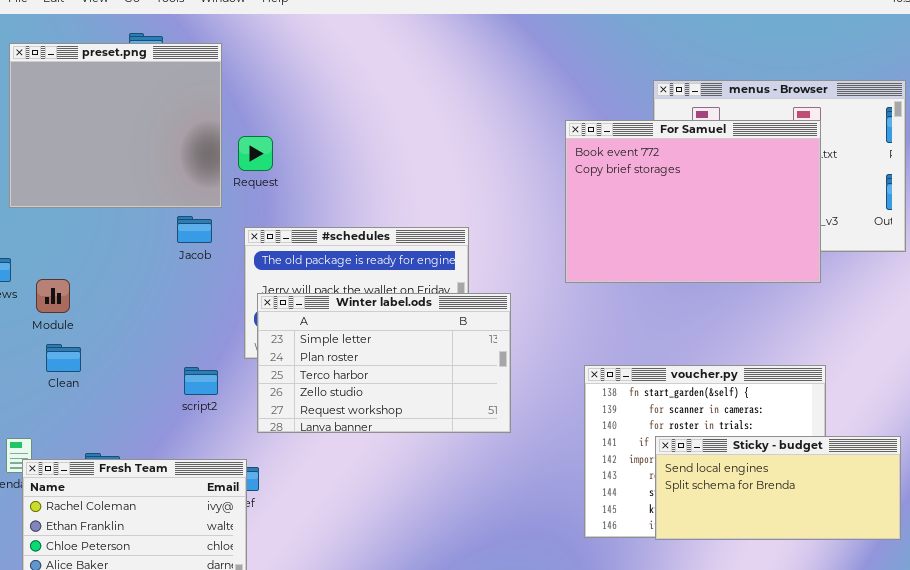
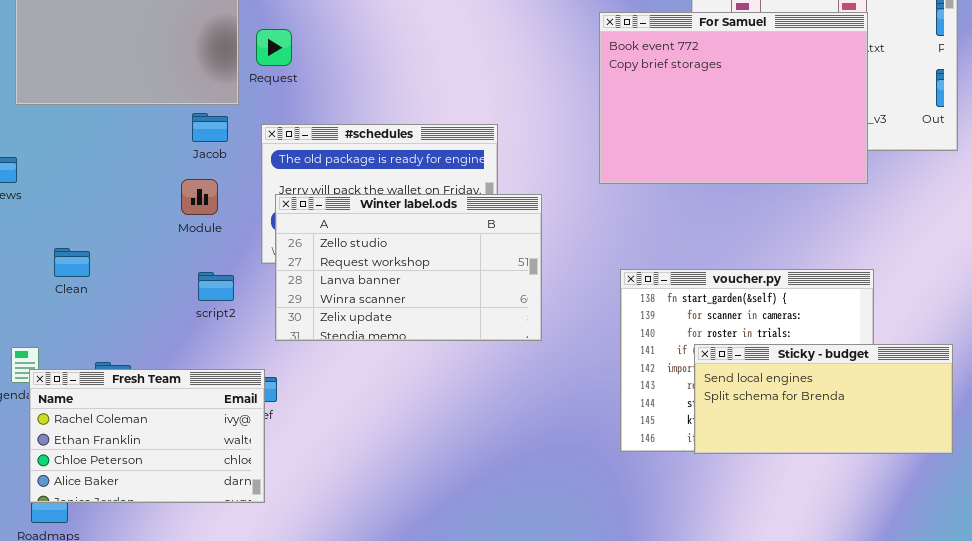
Module: [36,279,70,313] -> [181,179,218,215], moved
Winter label.ods: [257,293,511,433] -> [275,194,542,341], scrolled down 3 rows

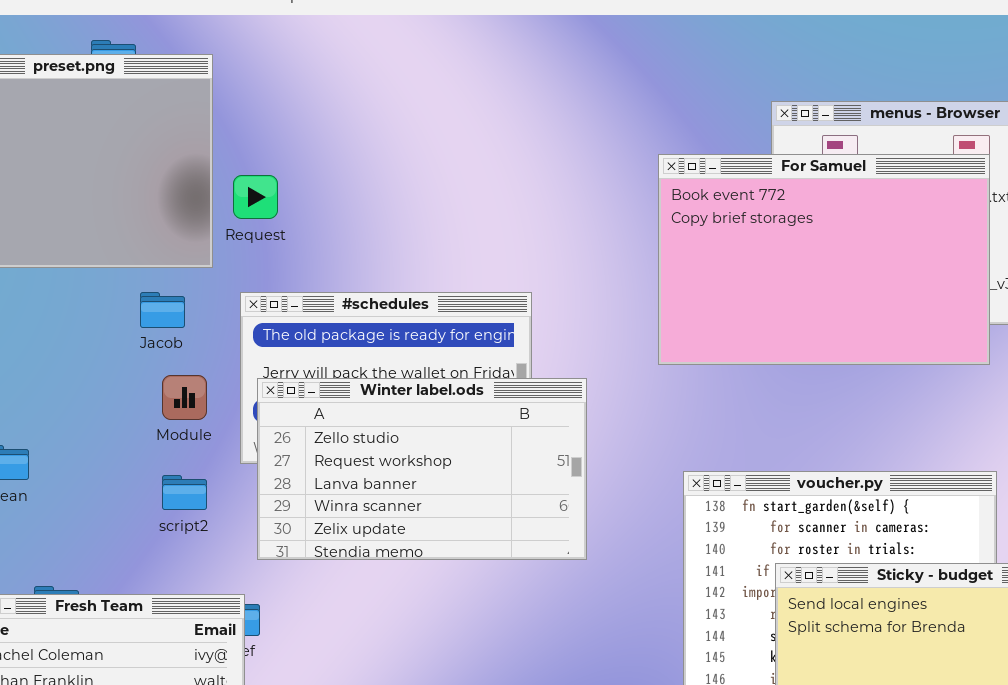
Jacob: [192,113,228,142] -> [140,292,185,328], moved
Module: [181,179,218,215] -> [162,375,207,420], moved

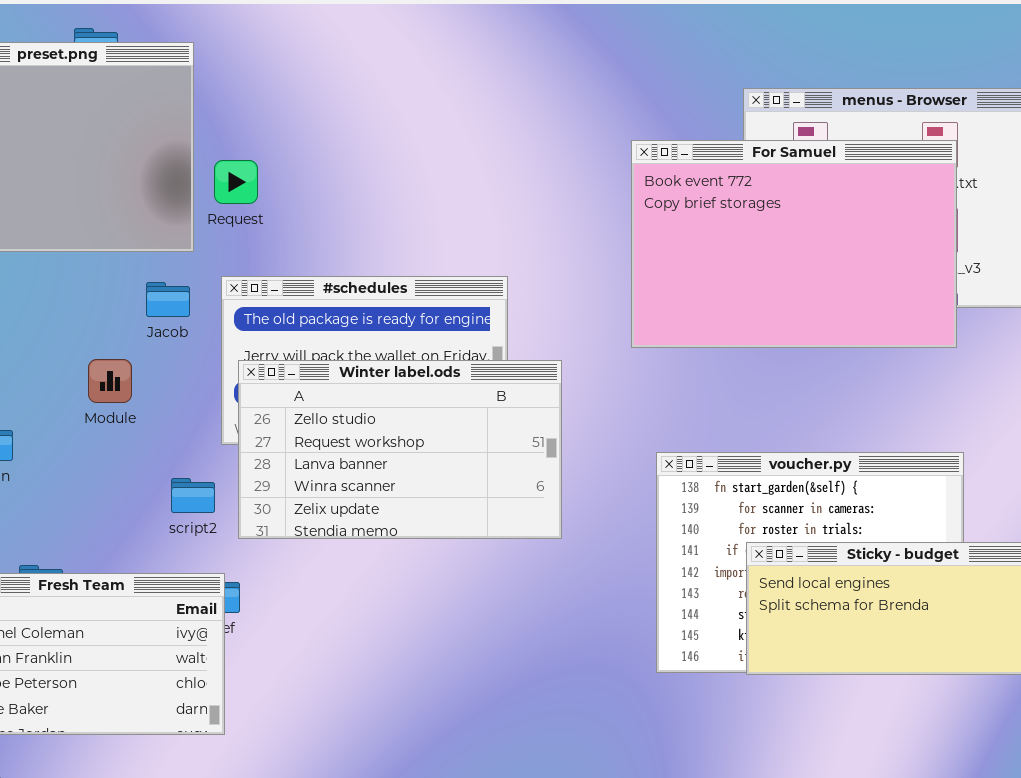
Jacob: [140,292,185,328] -> [146,282,190,317], moved
Module: [162,375,207,420] -> [88,359,132,403], moved
script2: [162,475,207,510] -> [171,478,215,513], moved

